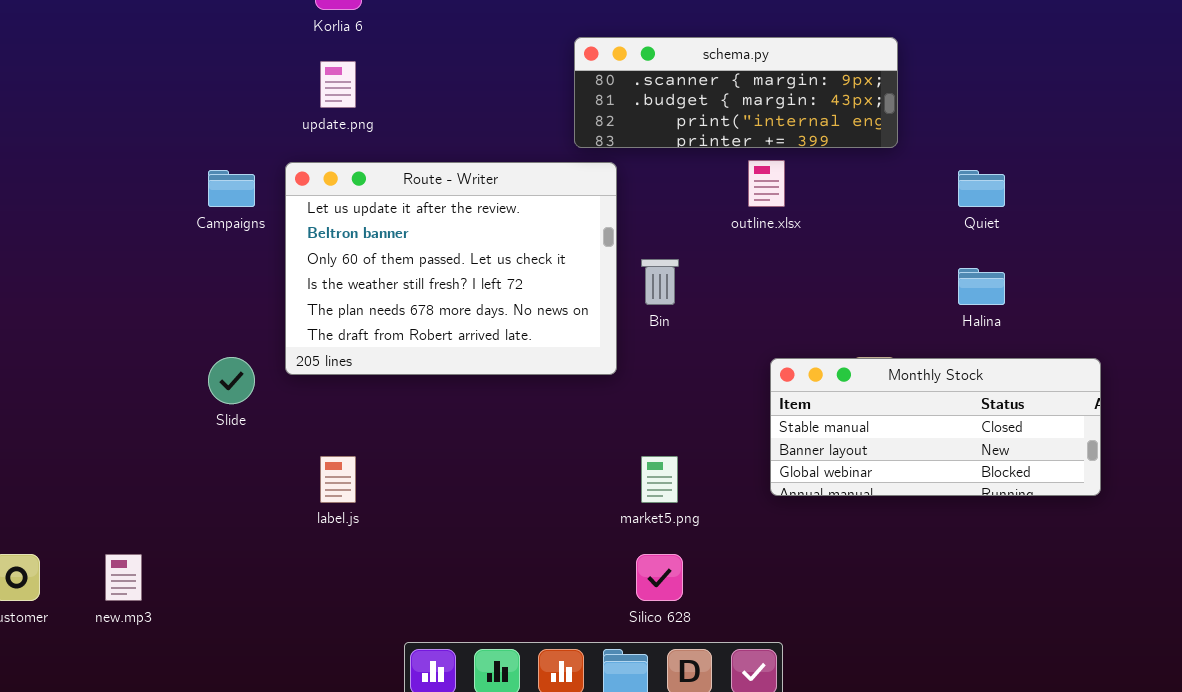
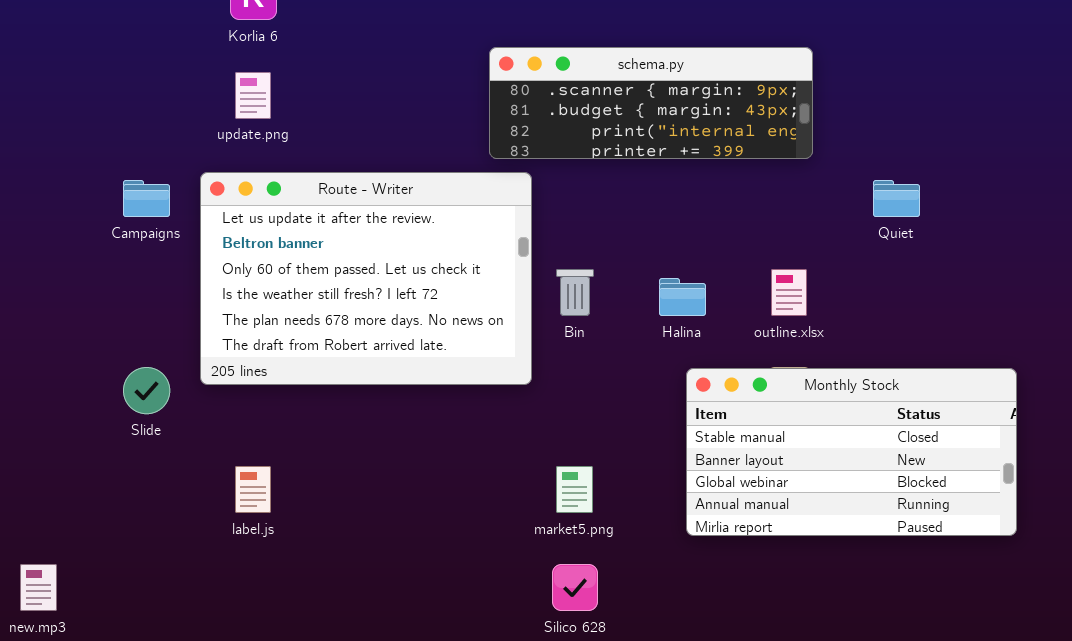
outline.xlsx: [748,160,785,207] -> [771,269,807,316], moved
Halina: [958,268,1005,305] -> [659,278,706,316], moved
Monthly Stock: [770,358,1101,496] -> [686,368,1017,536], resized

